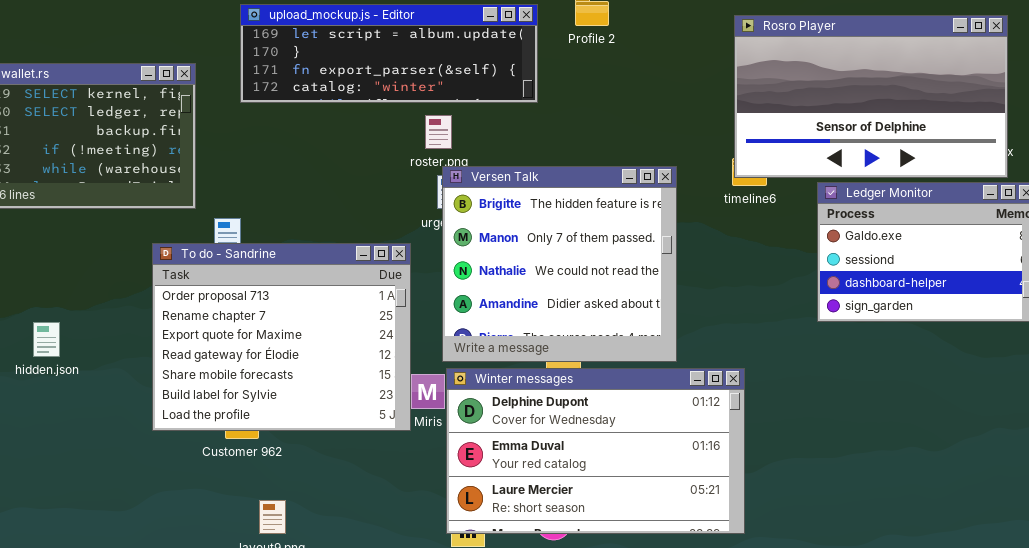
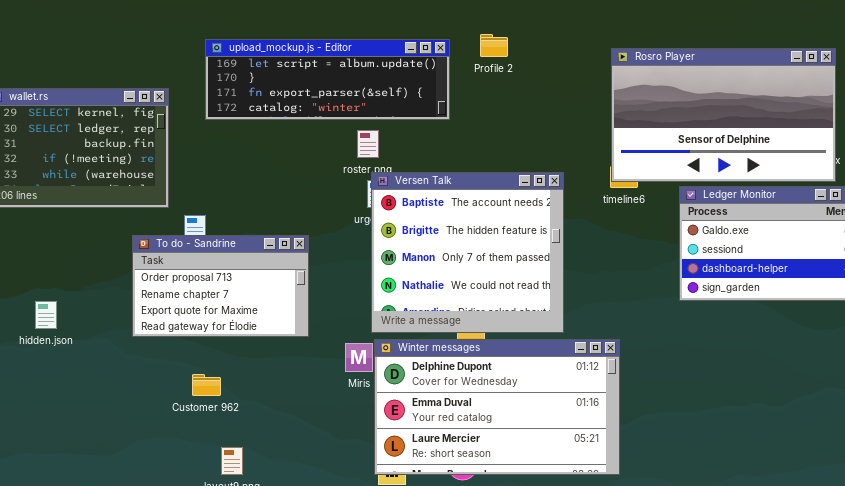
Versen Talk: [442,166,677,362] -> [371,172,564,333], scrolled up 1 row
To do - Sandrine: [152,243,411,431] -> [132,235,309,337], resized

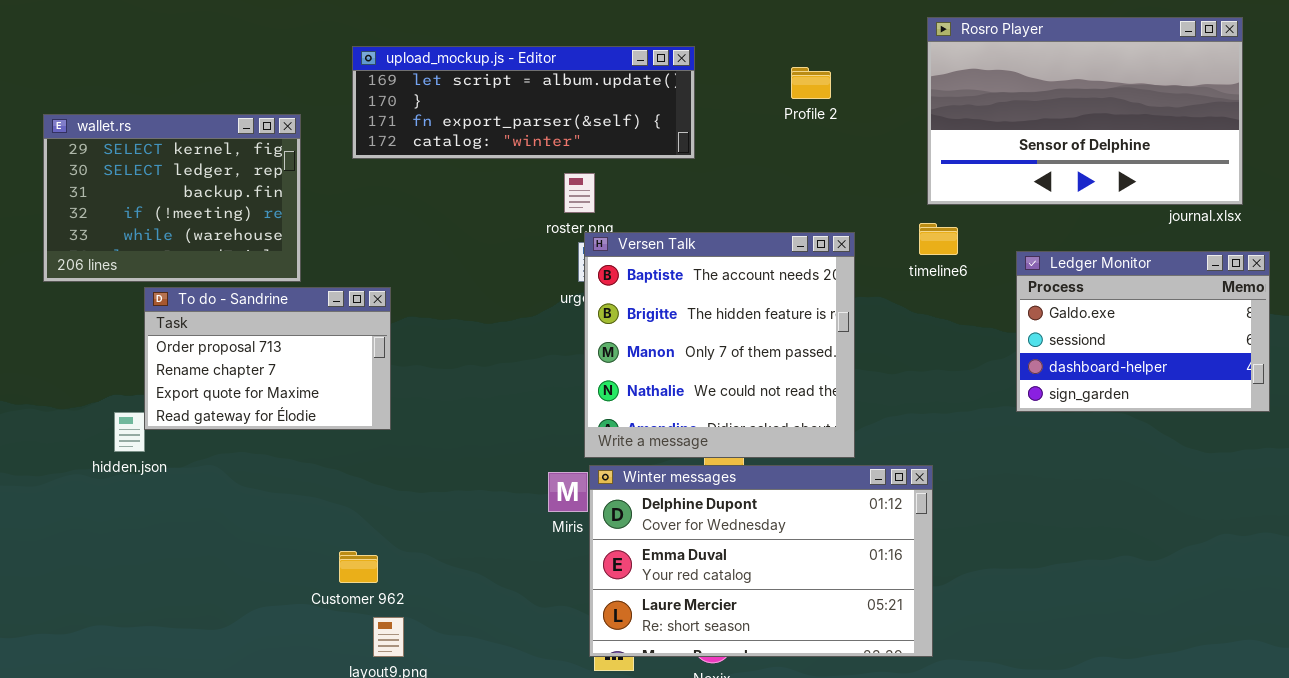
Profile 2: [480,34,508,57] -> [791,67,831,99], moved
Rosro Player: [611,48,836,182] -> [927,17,1243,205], moved
To do - Sandrine: [132,235,309,337] -> [144,287,391,430], moved
Customer 962: [192,374,221,396] -> [339,551,378,583], moved

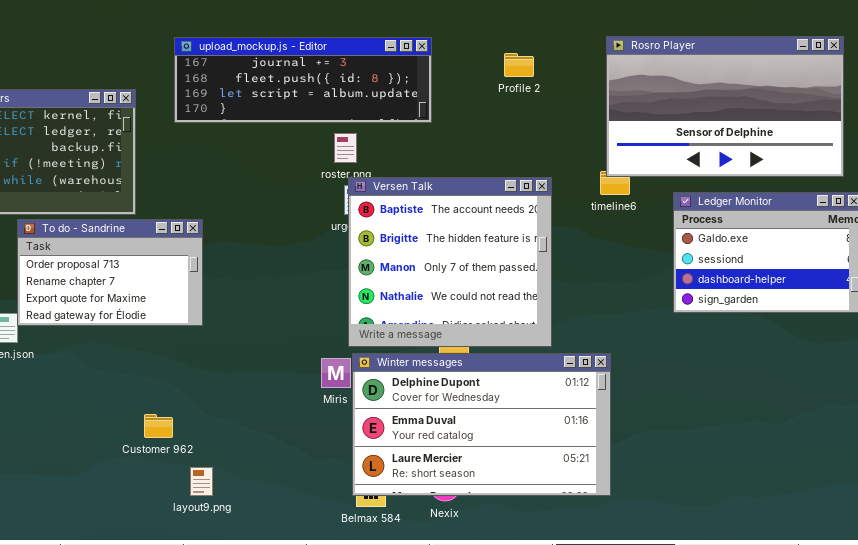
Rosro Player: [927,17,1243,205] -> [606,36,844,177], moved
upload_mockup.js - Editor: [352,46,695,159] -> [174,37,432,123], scrolled up 2 rows
Customer 962: [339,551,378,583] -> [144,414,173,438], moved

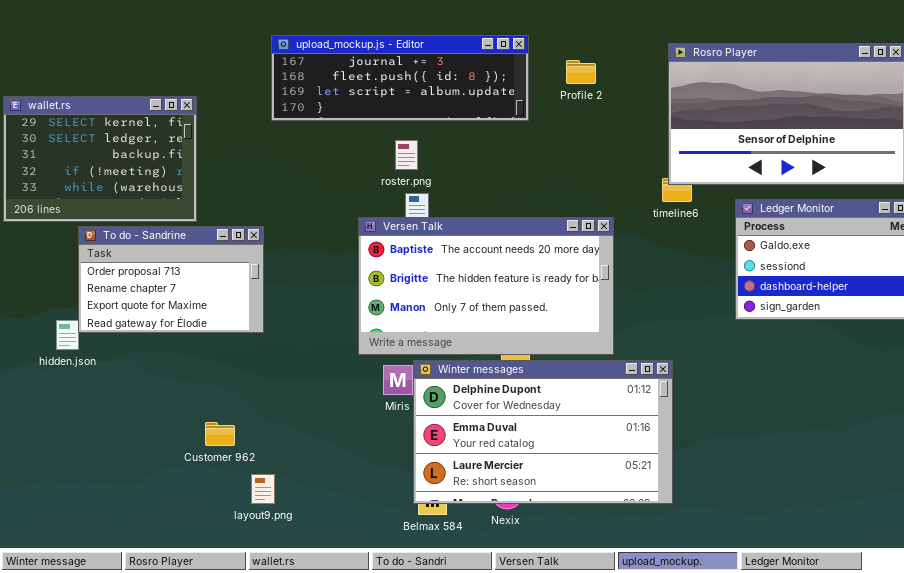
upload_mockup.js - Editor: [174,37,432,123] -> [271,35,529,121], moved
Versen Talk: [348,177,552,347] -> [358,217,614,355], resized

